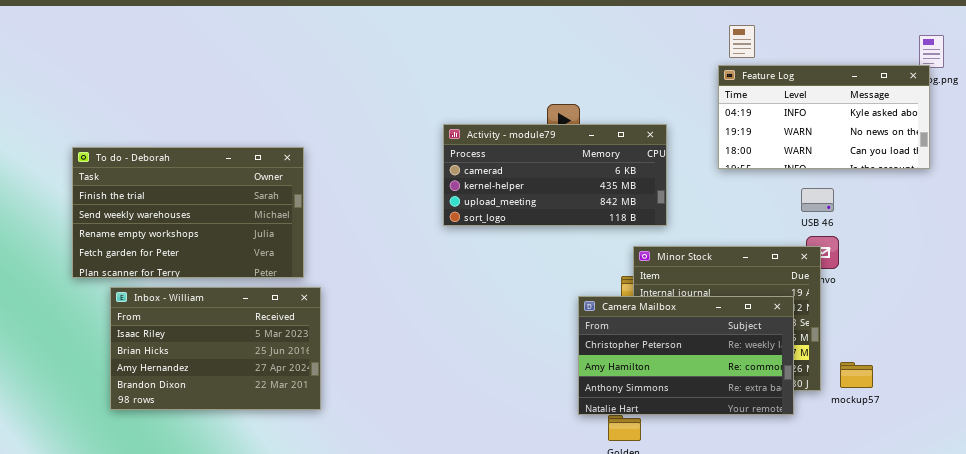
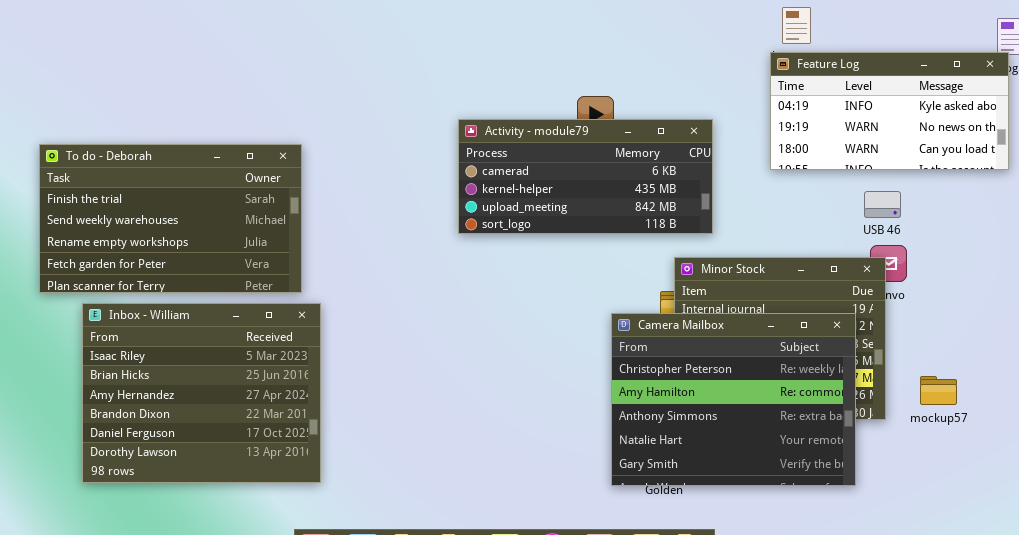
Inbox - William: [110,287,321,410] -> [82,303,321,483], resized
Camera Mailbox: [578,296,794,415] -> [611,313,856,486], resized
mockup57: [840,362,873,388] -> [920,376,957,405], moved

